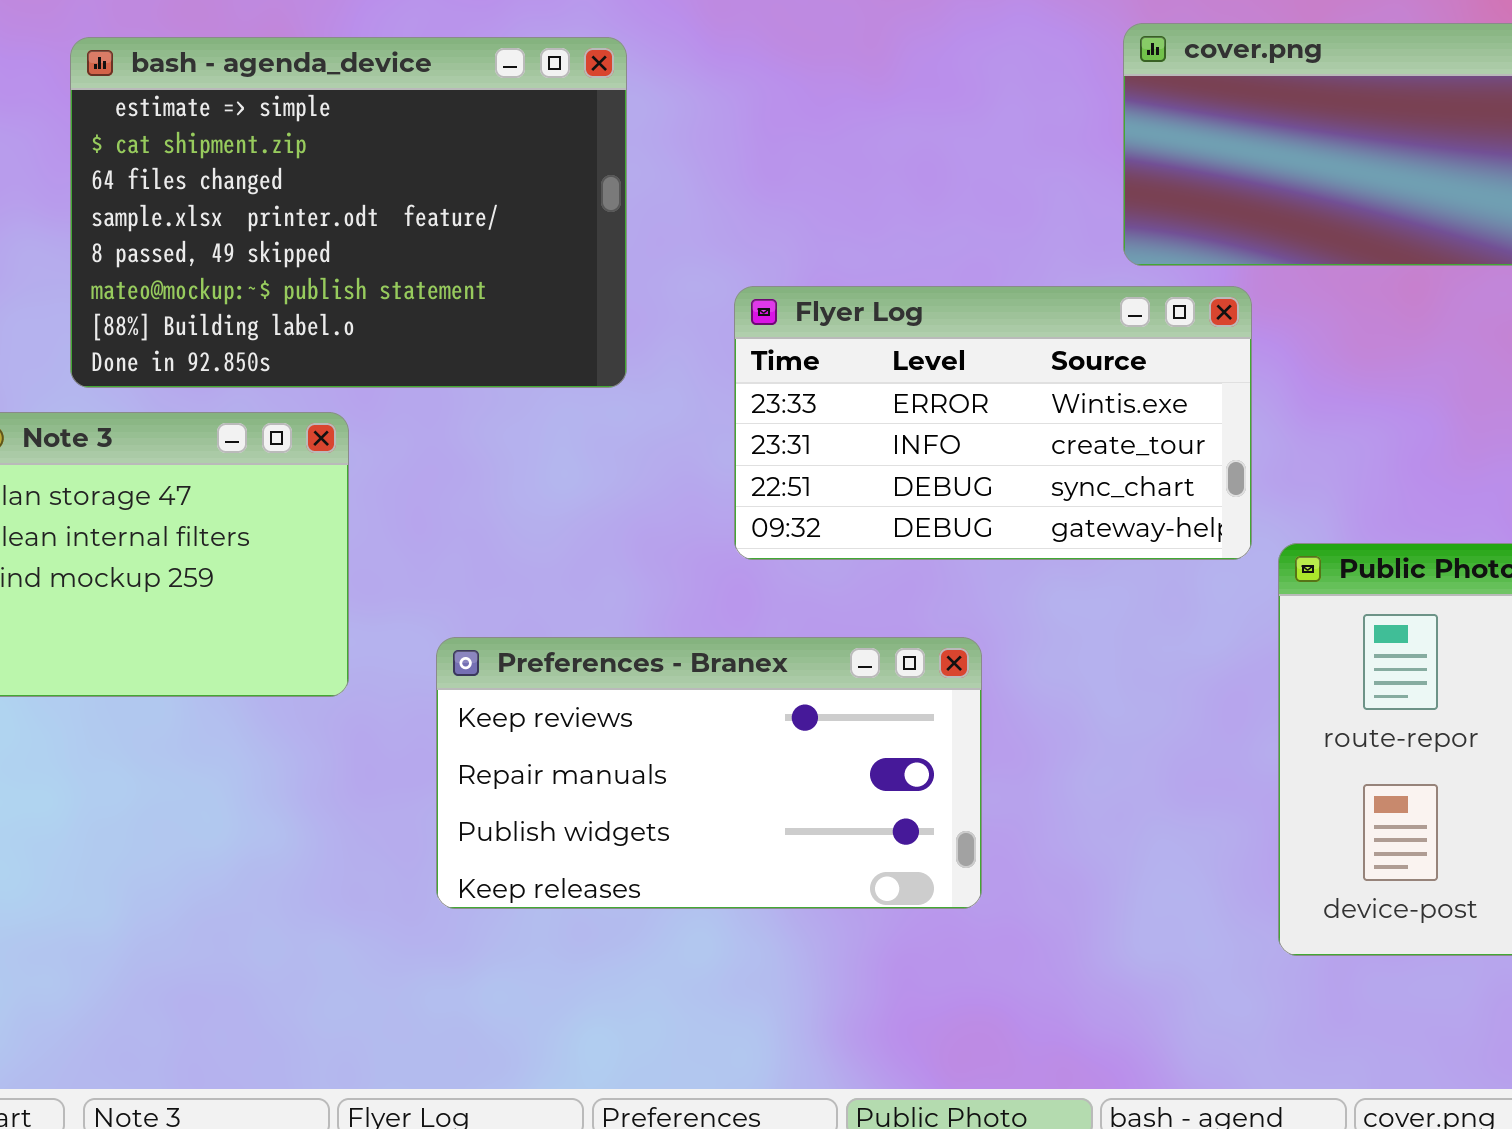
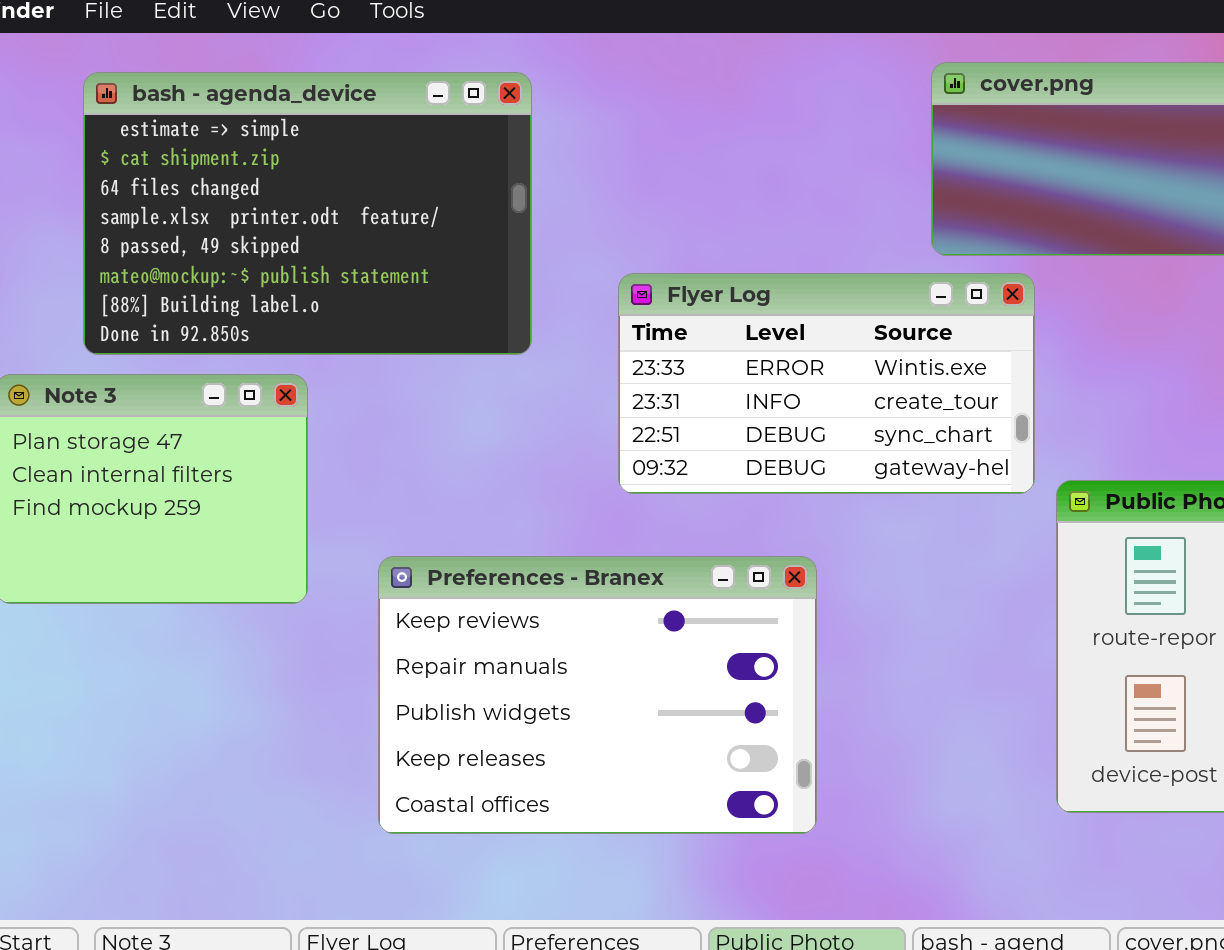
Preferences - Branex: [436,637,982,909] -> [378,556,817,834], resized

